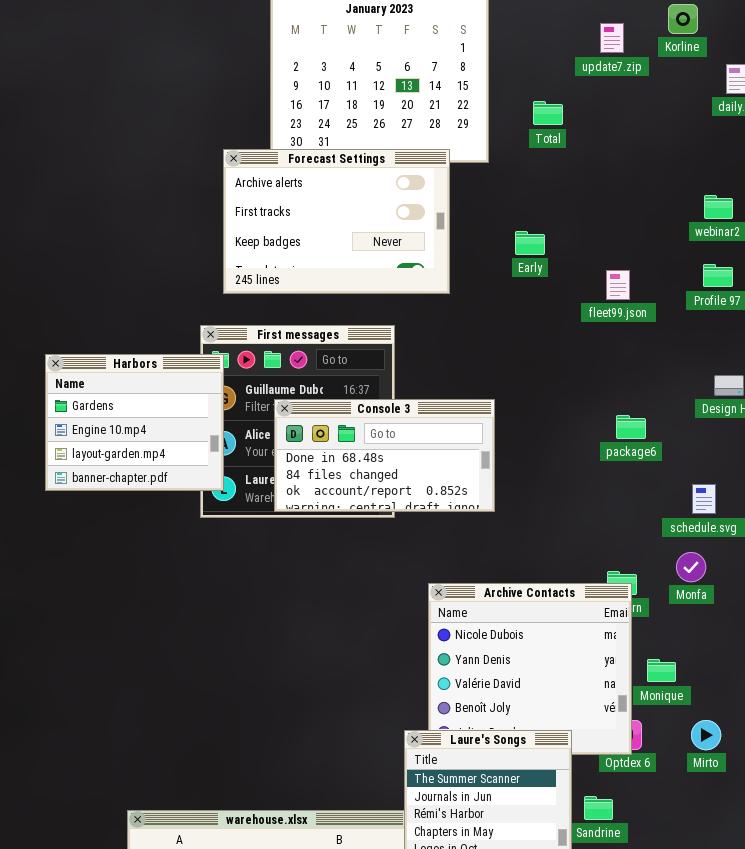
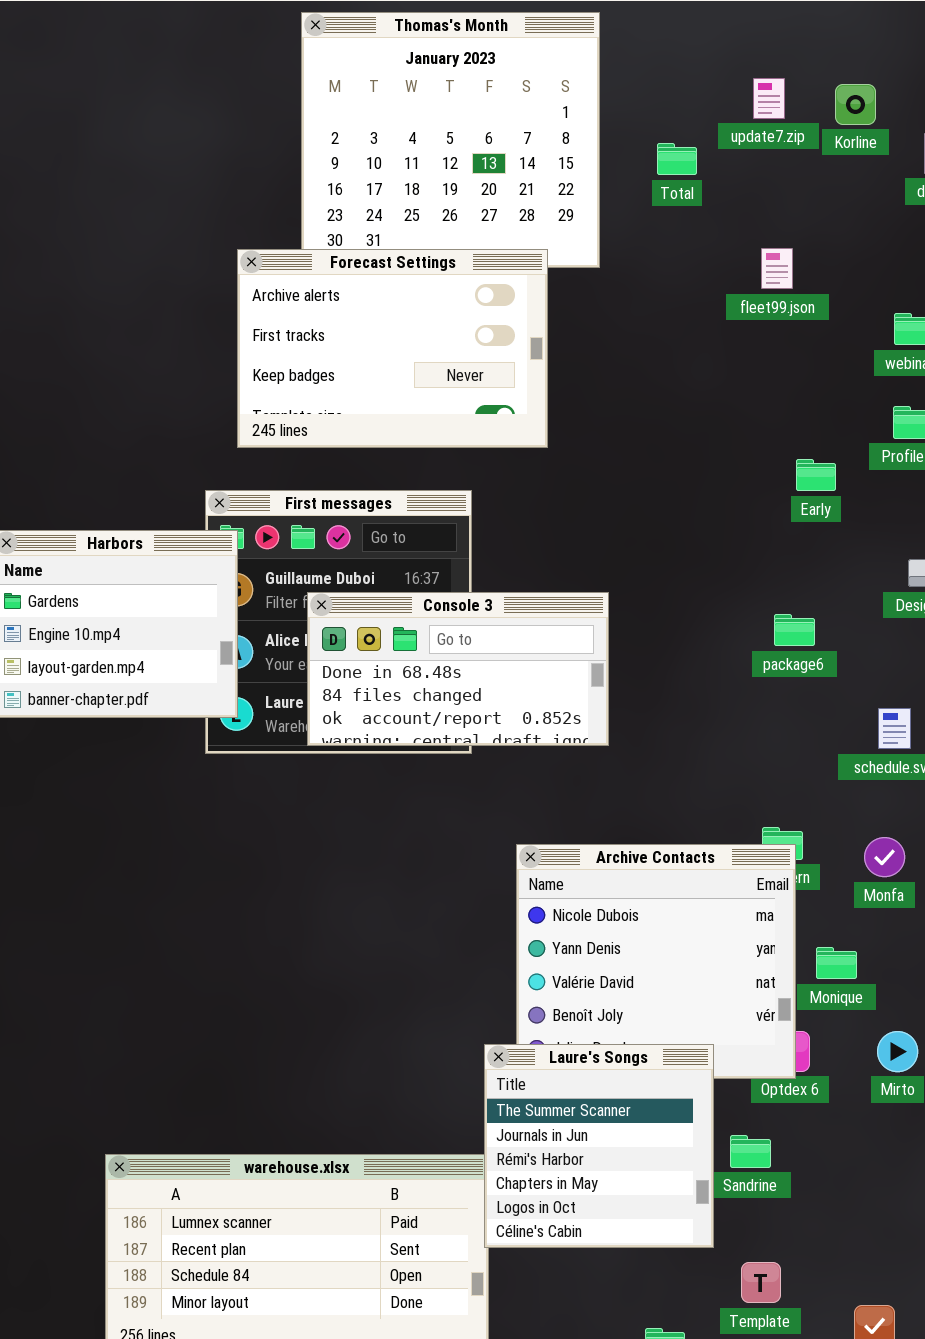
Korline: [668,4,698,34] -> [835,84,876,125], moved
Total: [533,101,563,125] -> [657,143,697,175], moved
Early: [515,231,545,255] -> [796,459,836,491], moved
fleet99.json: [606,270,630,300] -> [761,248,793,289], moved
Monfa: [676,552,706,582] -> [864,837,905,877], moved

